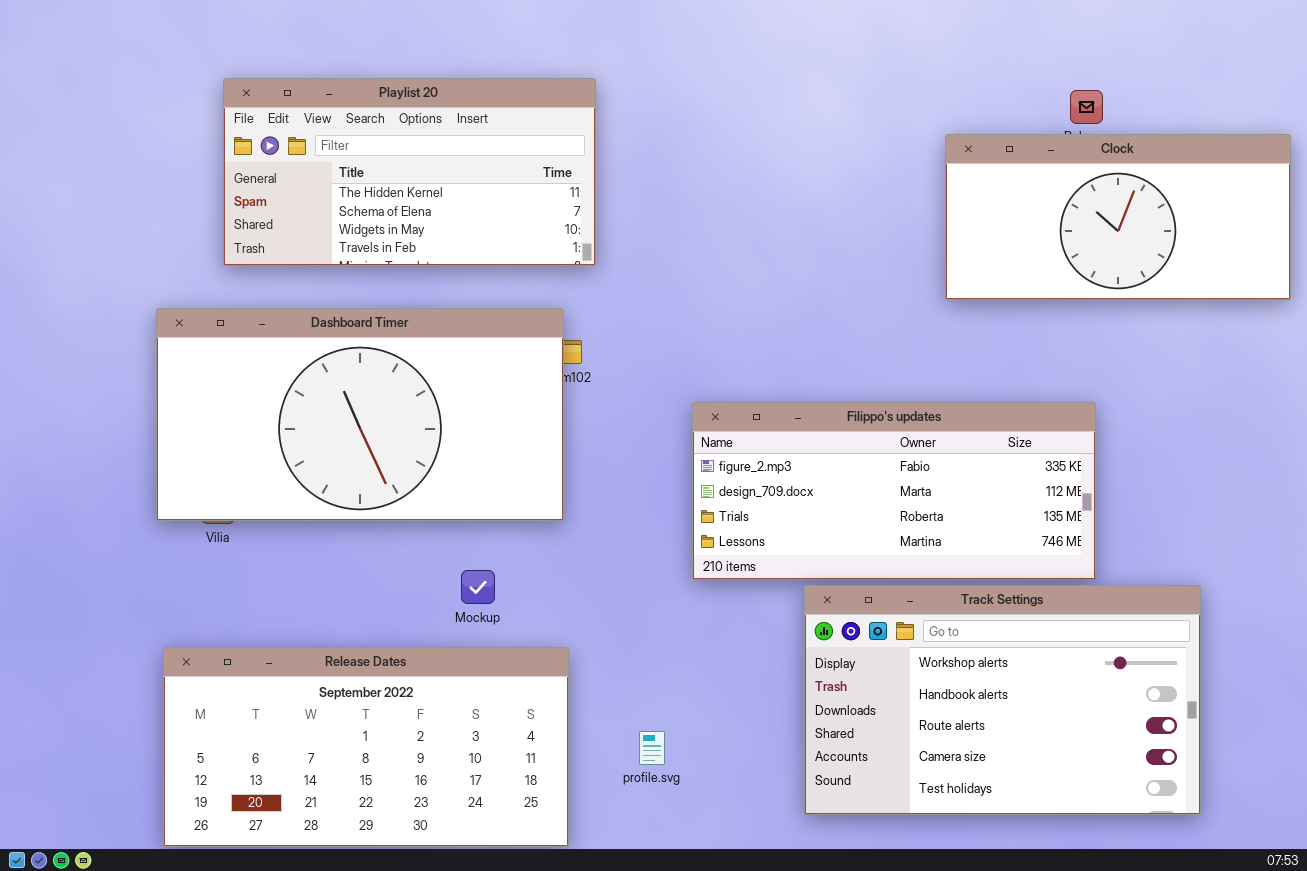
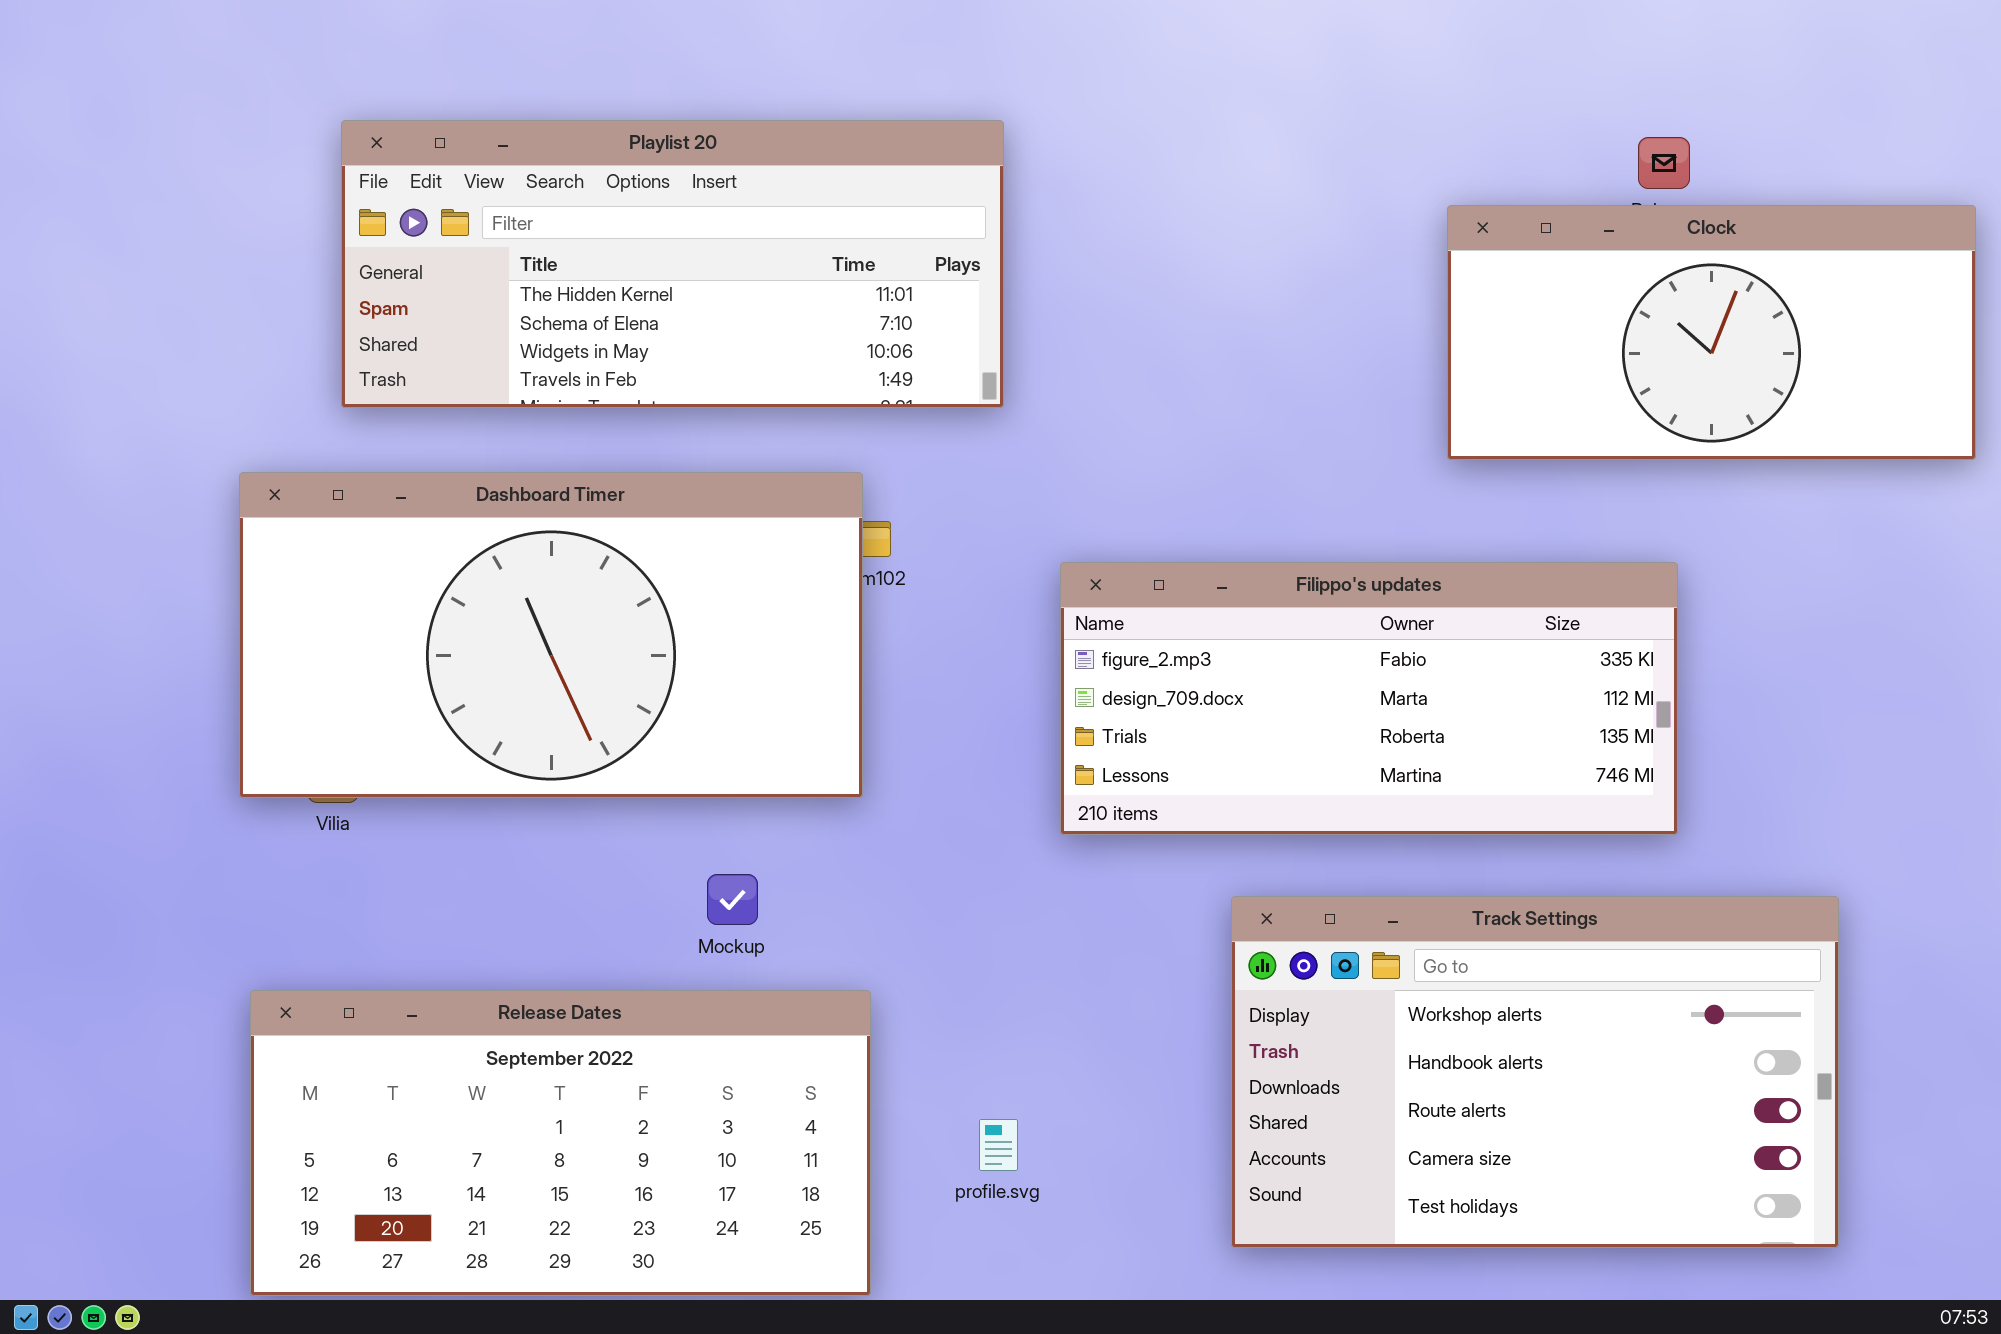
Playlist 20: [223,78,596,266] -> [341,120,1004,408], resized
Filippo's updates: [692,402,1096,580] -> [1060,562,1678,835], moved

